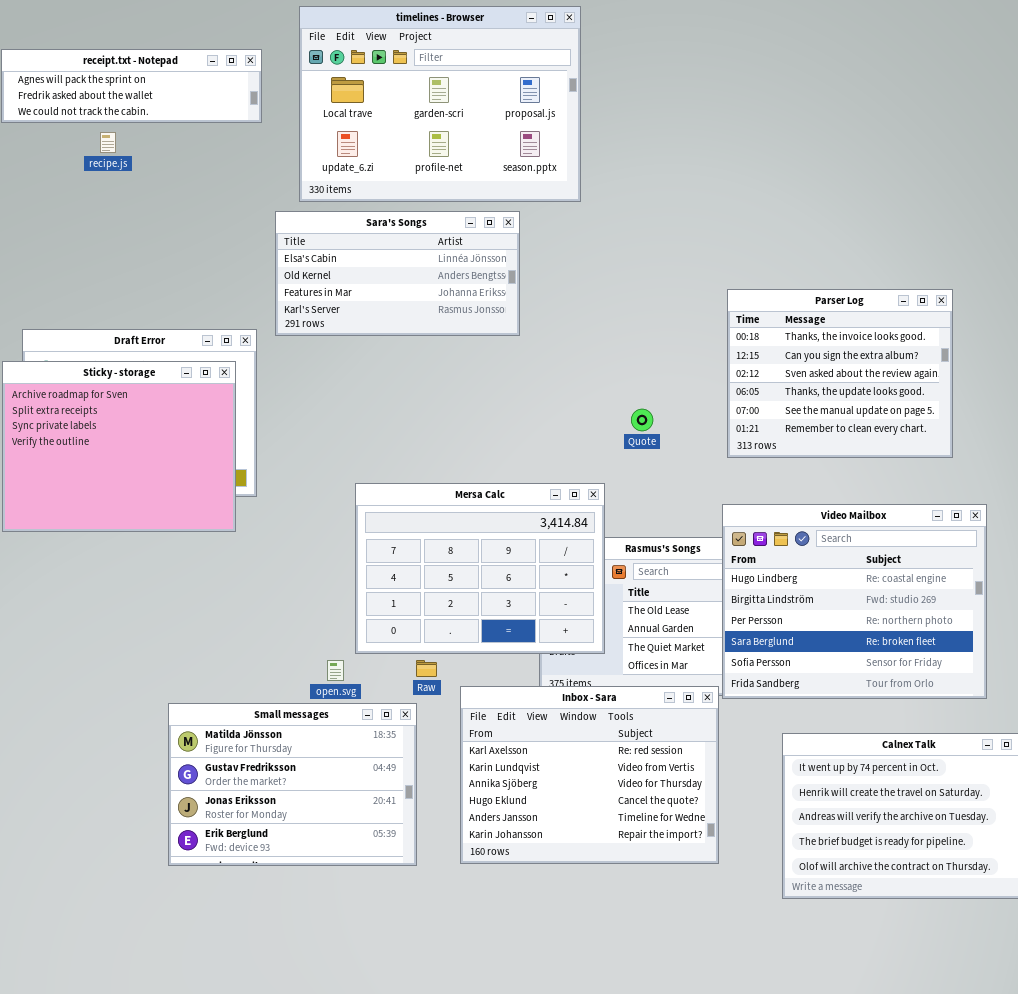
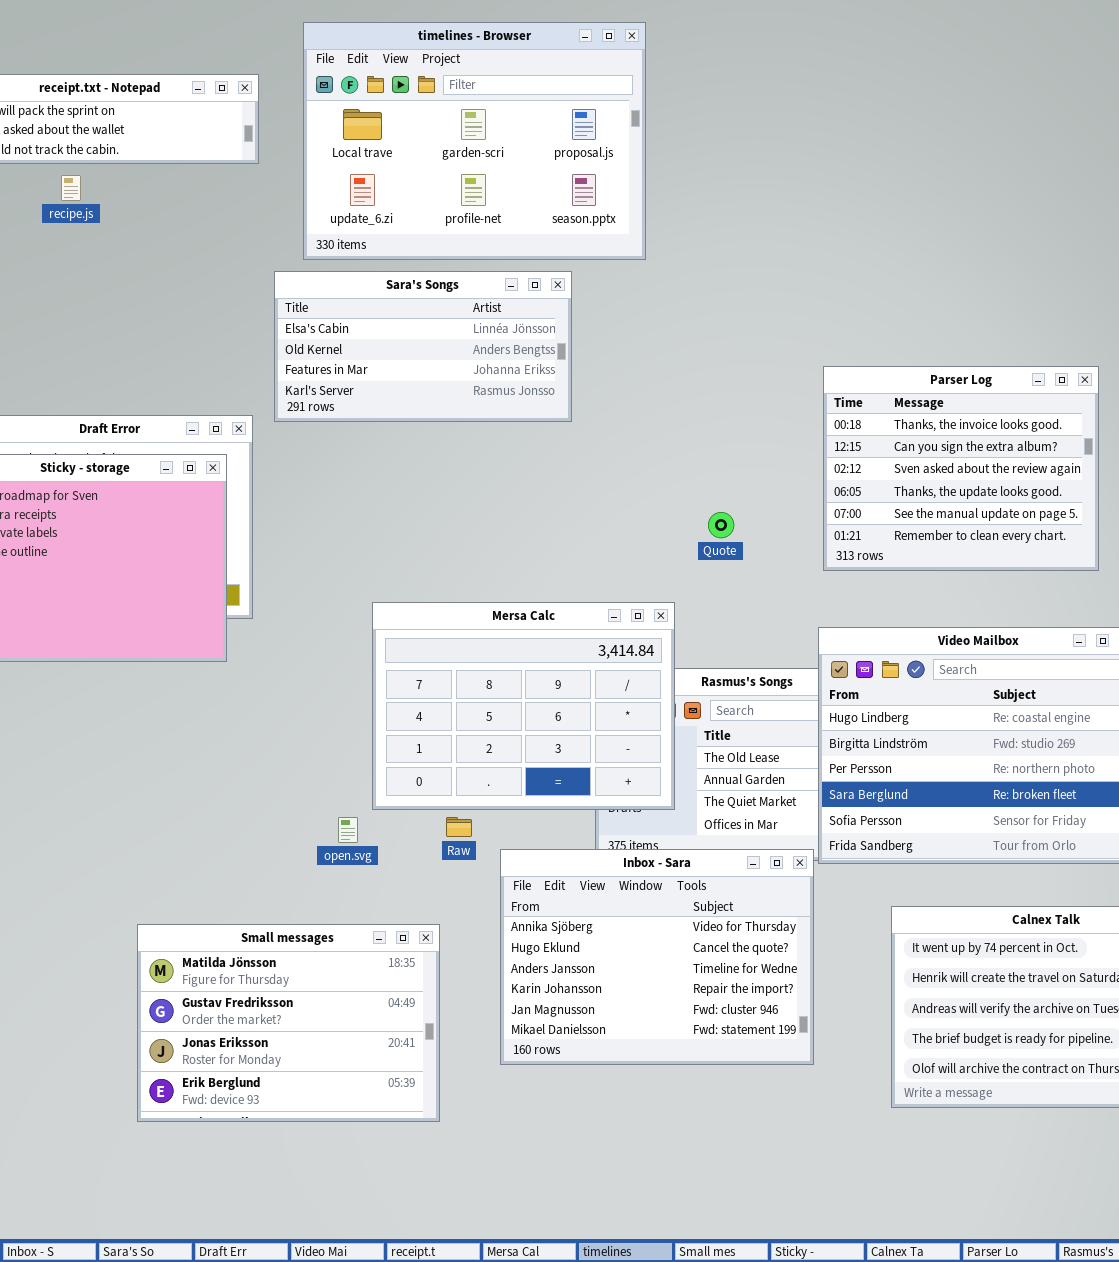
Inbox - Sara: [460,686,719,864] -> [500,849,814,1065], scrolled down 2 rows
Small messages: [168,703,417,866] -> [137,924,440,1122], moved

